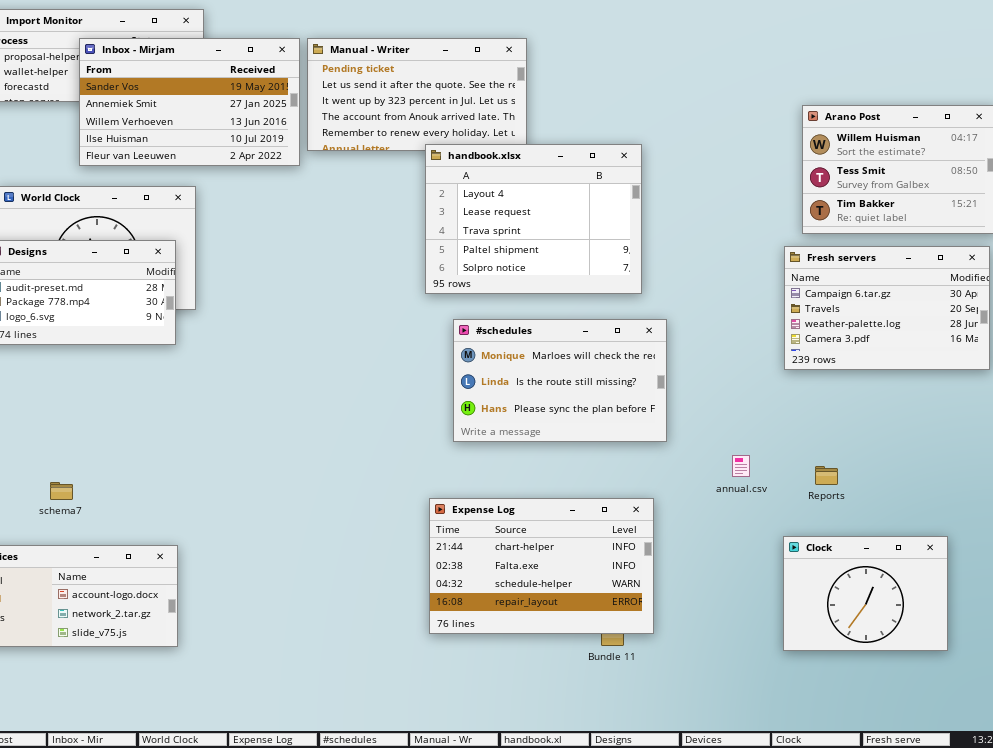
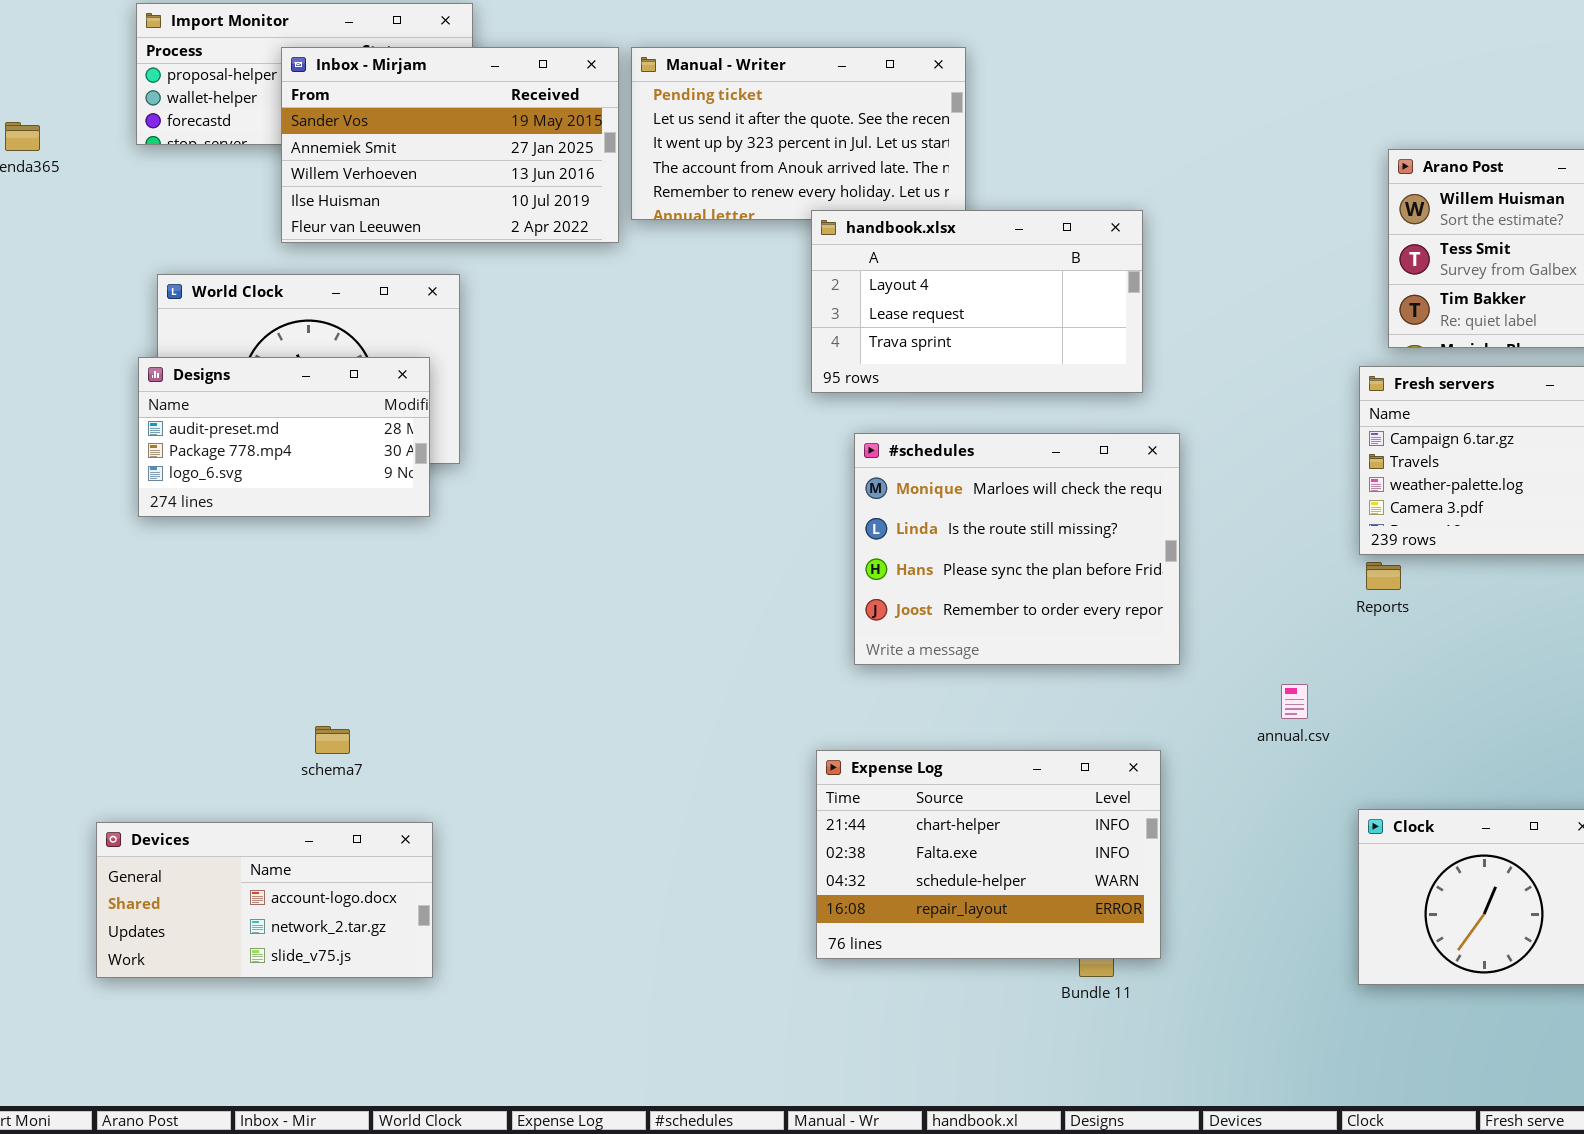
handbook.xlsx: [425,144,642,294] -> [811,210,1143,393], resized
#schedules: [453,319,667,442] -> [854,433,1180,665], resized
Reports: [815,466,838,485] -> [1366,562,1401,590], moved
schema7: [50,482,73,500] -> [315,726,350,754], moved

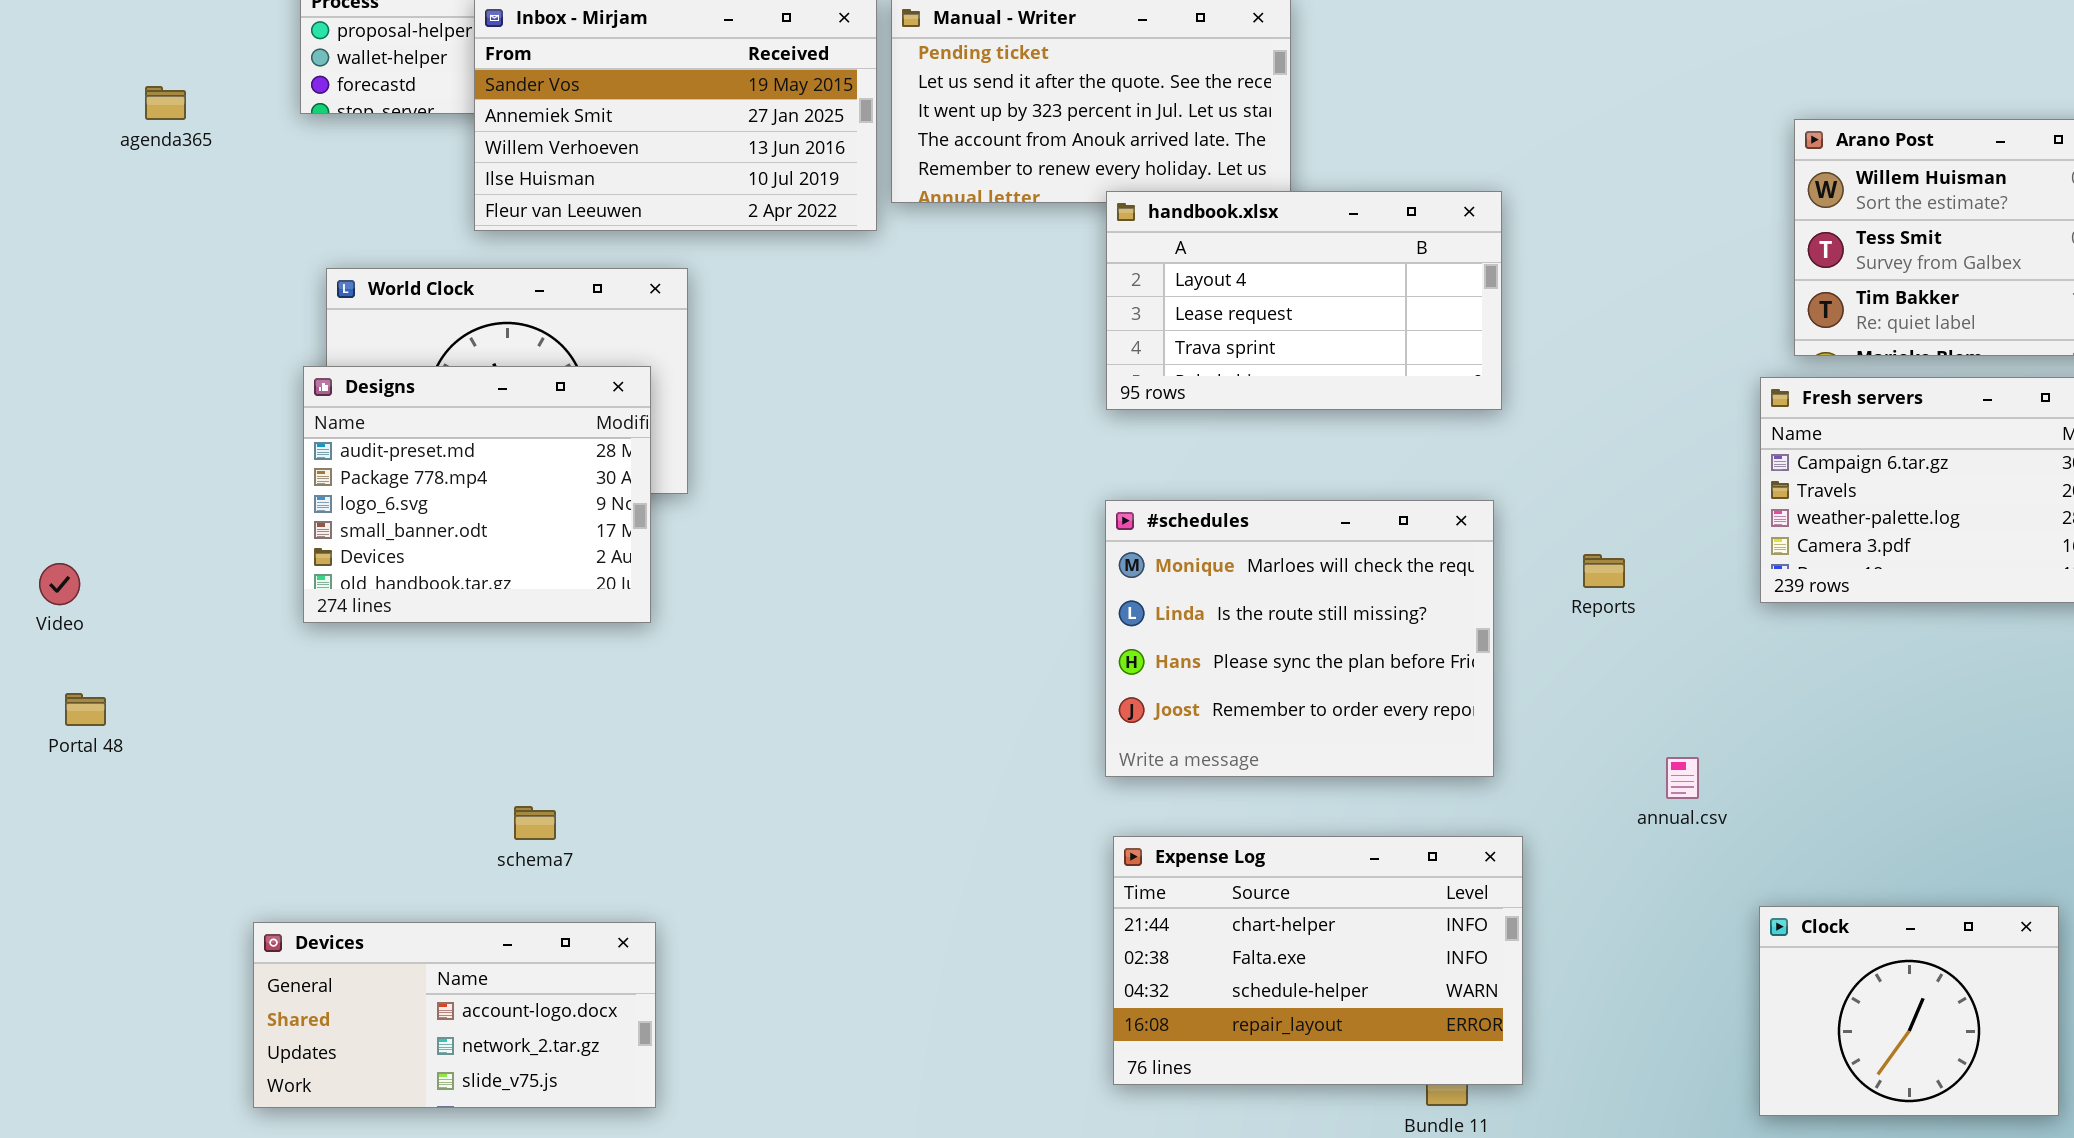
Designs: [138,357,430,517] -> [303,366,651,623], resized
#schedules: [854,433,1180,665] -> [1105,500,1494,777], moved
Reports: [1366,562,1401,590] -> [1583,554,1625,588], moved

